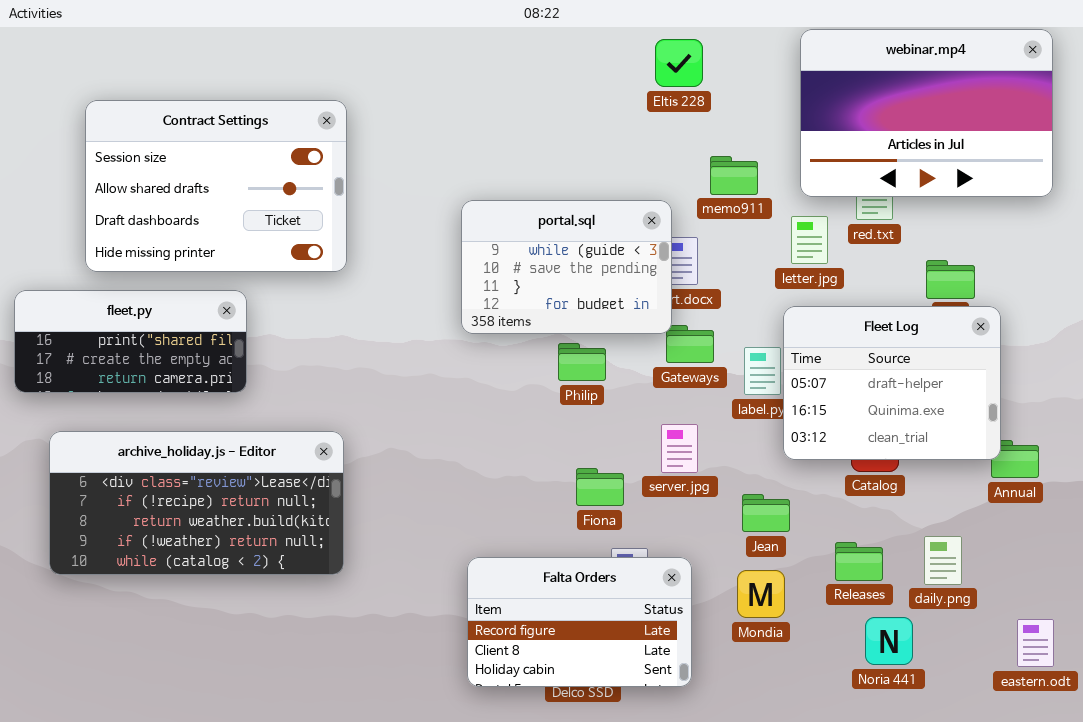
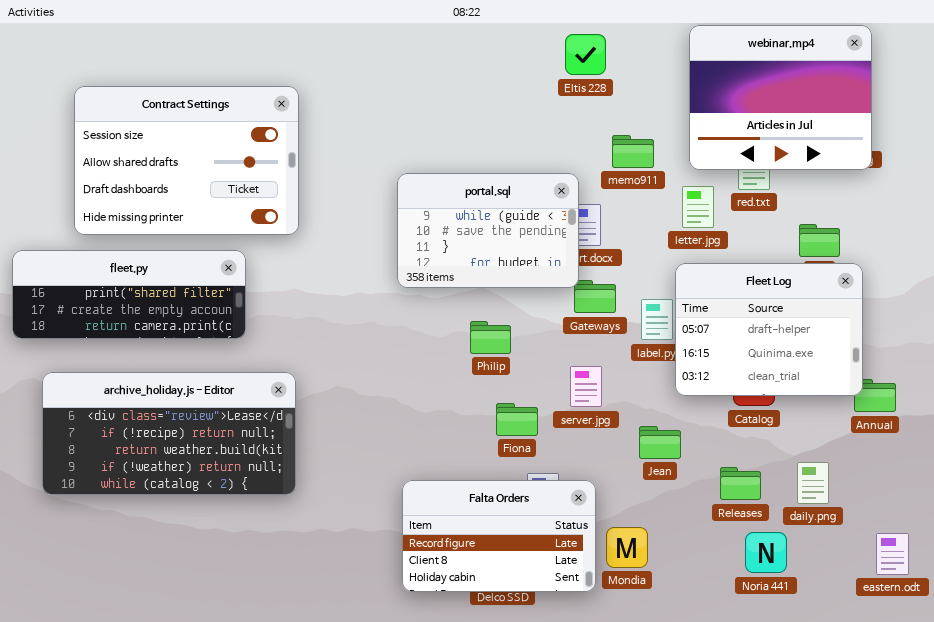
webinar.mp4: [800,29,1053,197] -> [689,25,872,170], resized
fleet.py: [14,290,247,393] -> [12,250,246,339], resized
Philip: [558,343,606,381] -> [470,321,511,354], moved
Mondia: [737,570,785,618] -> [606,527,648,568], moved

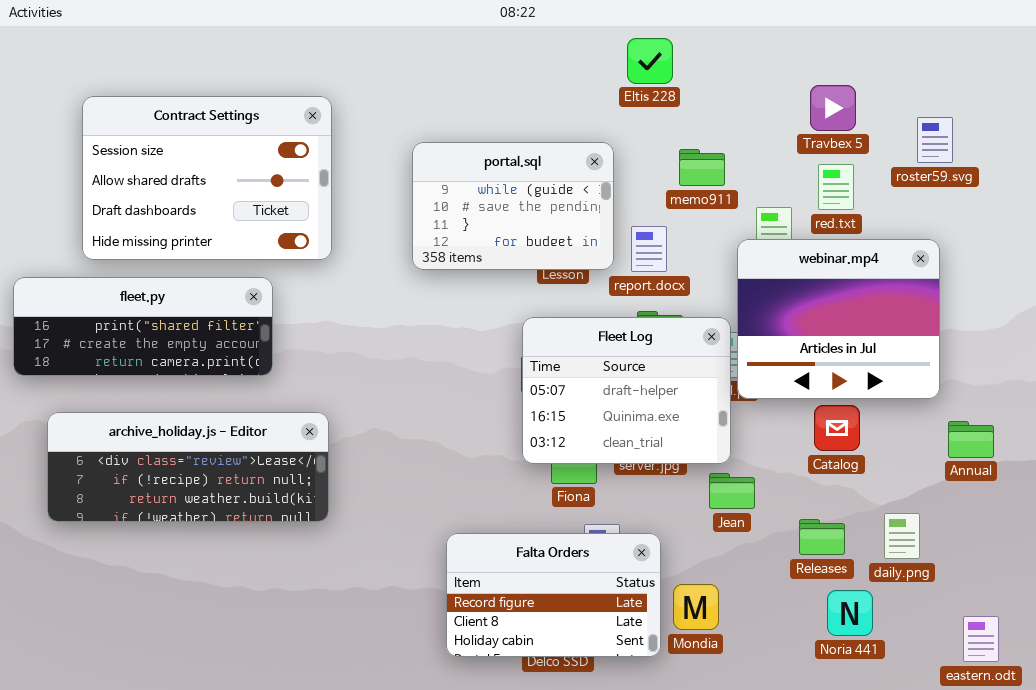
webinar.mp4: [689,25,872,170] -> [737,239,940,399], moved
portal.sql: [397,173,579,288] -> [412,142,614,270], moved
Fleet Log: [675,263,863,396] -> [522,317,731,464], moved
archive_holiday.js - Editor: [42,372,296,495] -> [47,412,329,522], resized
eastern.odt: [876,533,909,575] -> [963,616,999,662], moved

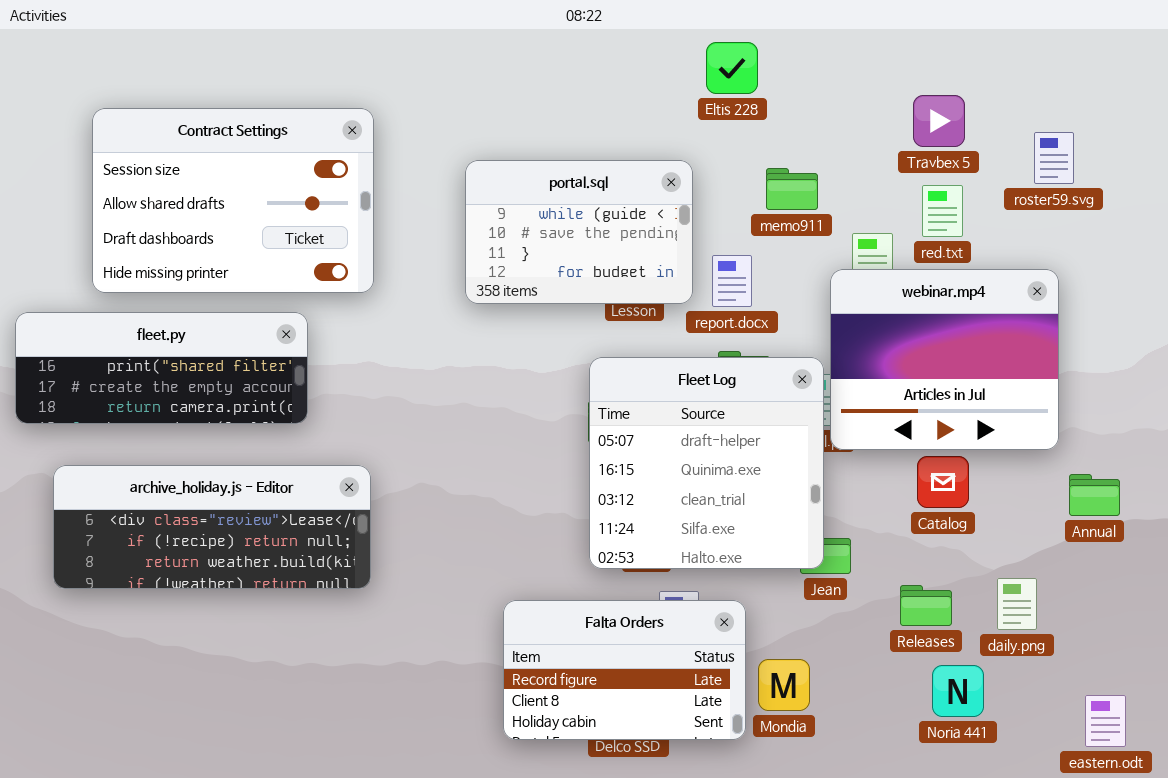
Fleet Log: [522,317,731,464] -> [589,357,824,569], resized

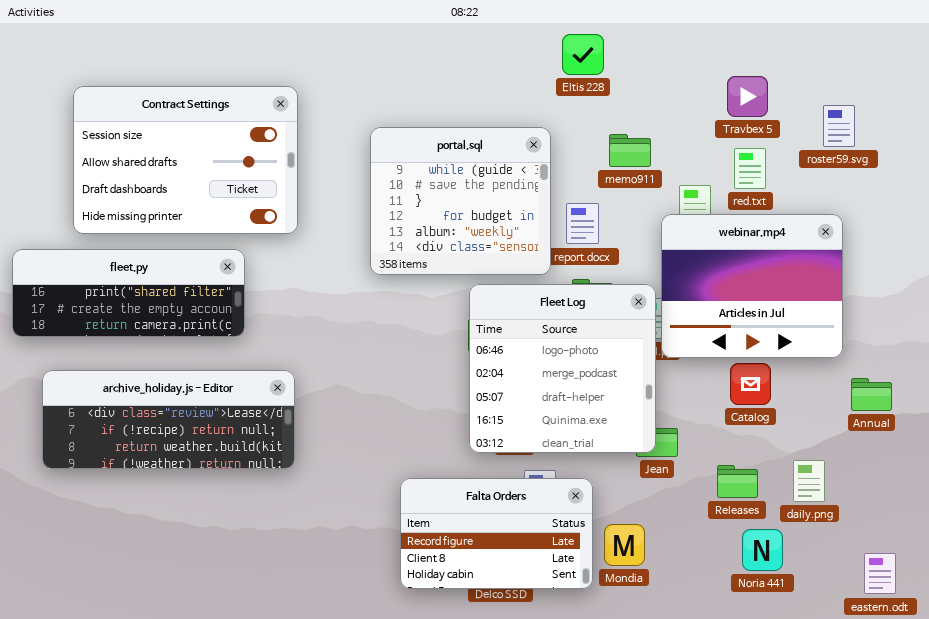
portal.sql: [465,160,693,304] -> [370,127,551,275], resized
Fleet Log: [589,357,824,569] -> [469,284,656,453], scrolled up 2 rows

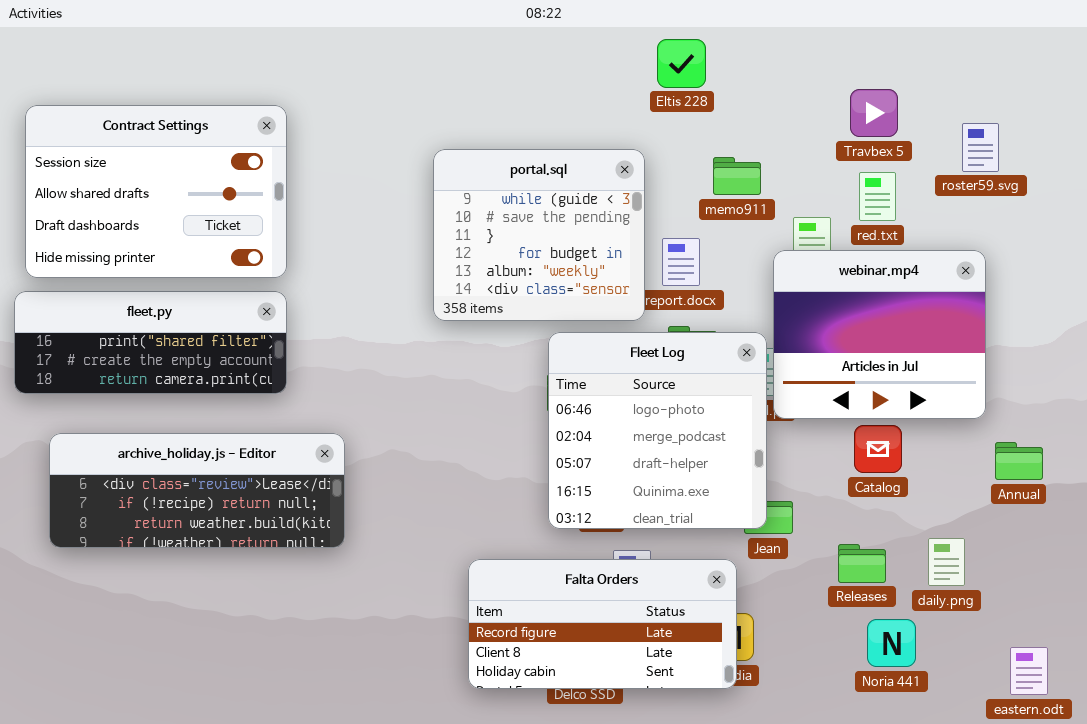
Contract Settings: [73,86,298,234] -> [25,105,287,278], moved
Falta Orders: [400,478,593,589] -> [468,559,737,689], resized

